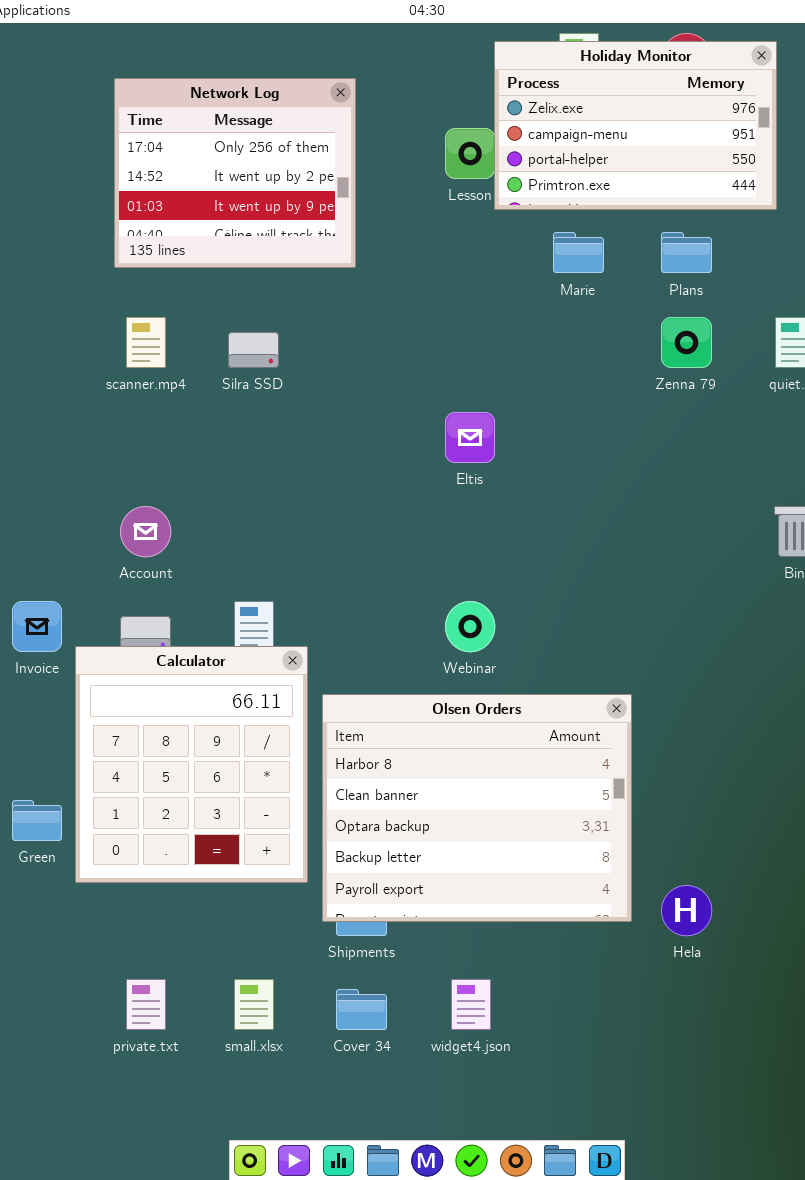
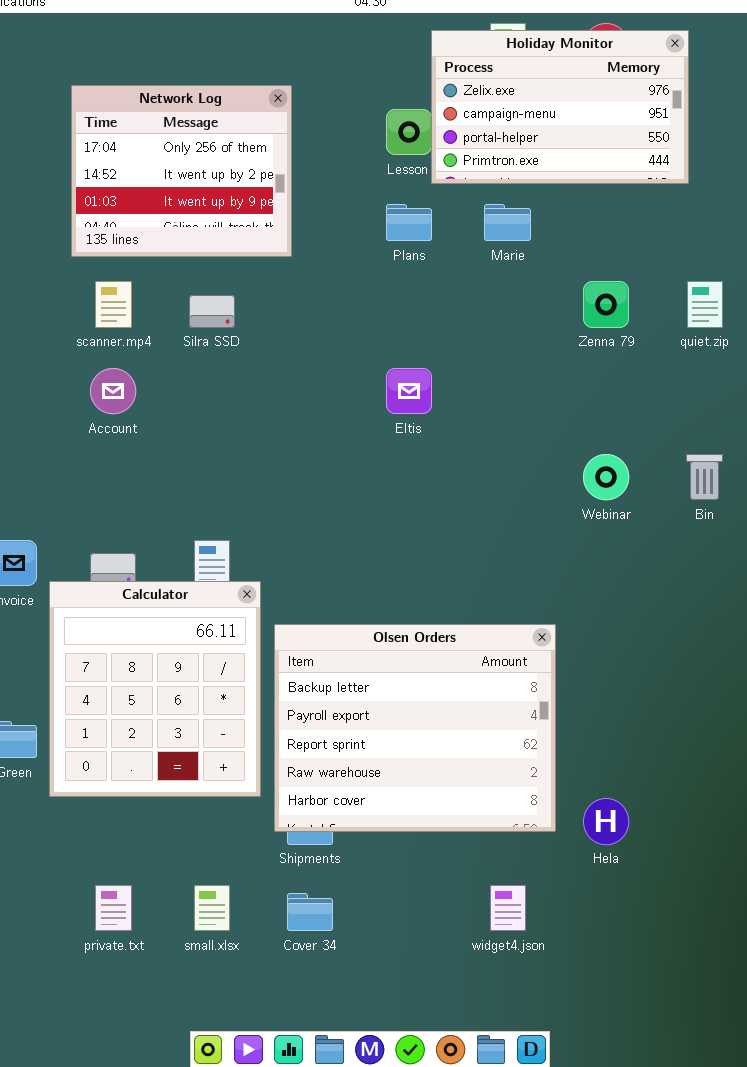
Network Log: [114,78,356,268] -> [71,85,292,257], moved
Plans: [661,232,712,273] -> [386,204,432,241], moved
Account: [120,506,171,557] -> [90,368,136,414], moved
Webinar: [445,601,495,652] -> [583,454,629,500], moved
Olsen Orders: [322,694,632,922] -> [274,624,556,832], scrolled down 3 rows
widget4.json: [451,979,491,1030] -> [490,885,526,931], moved

